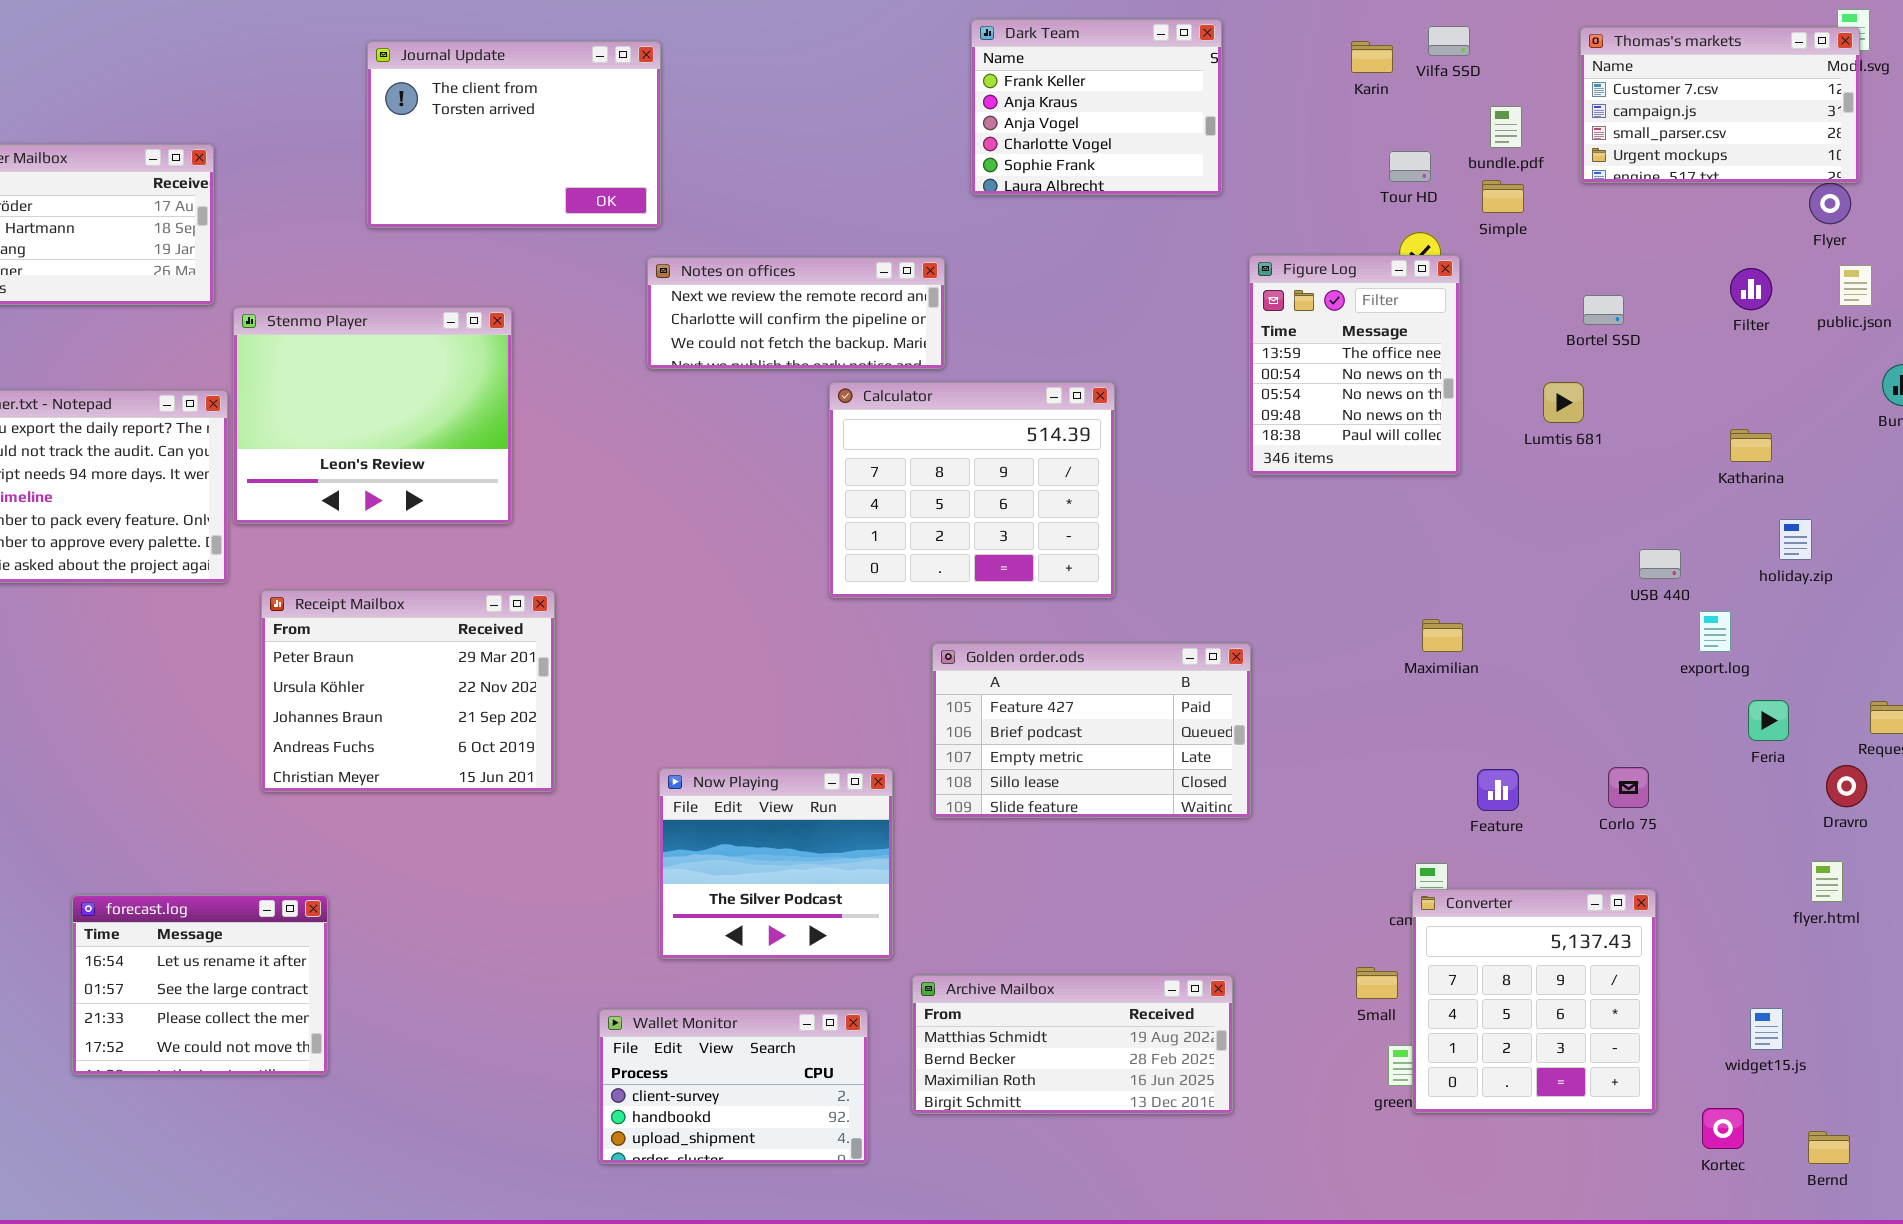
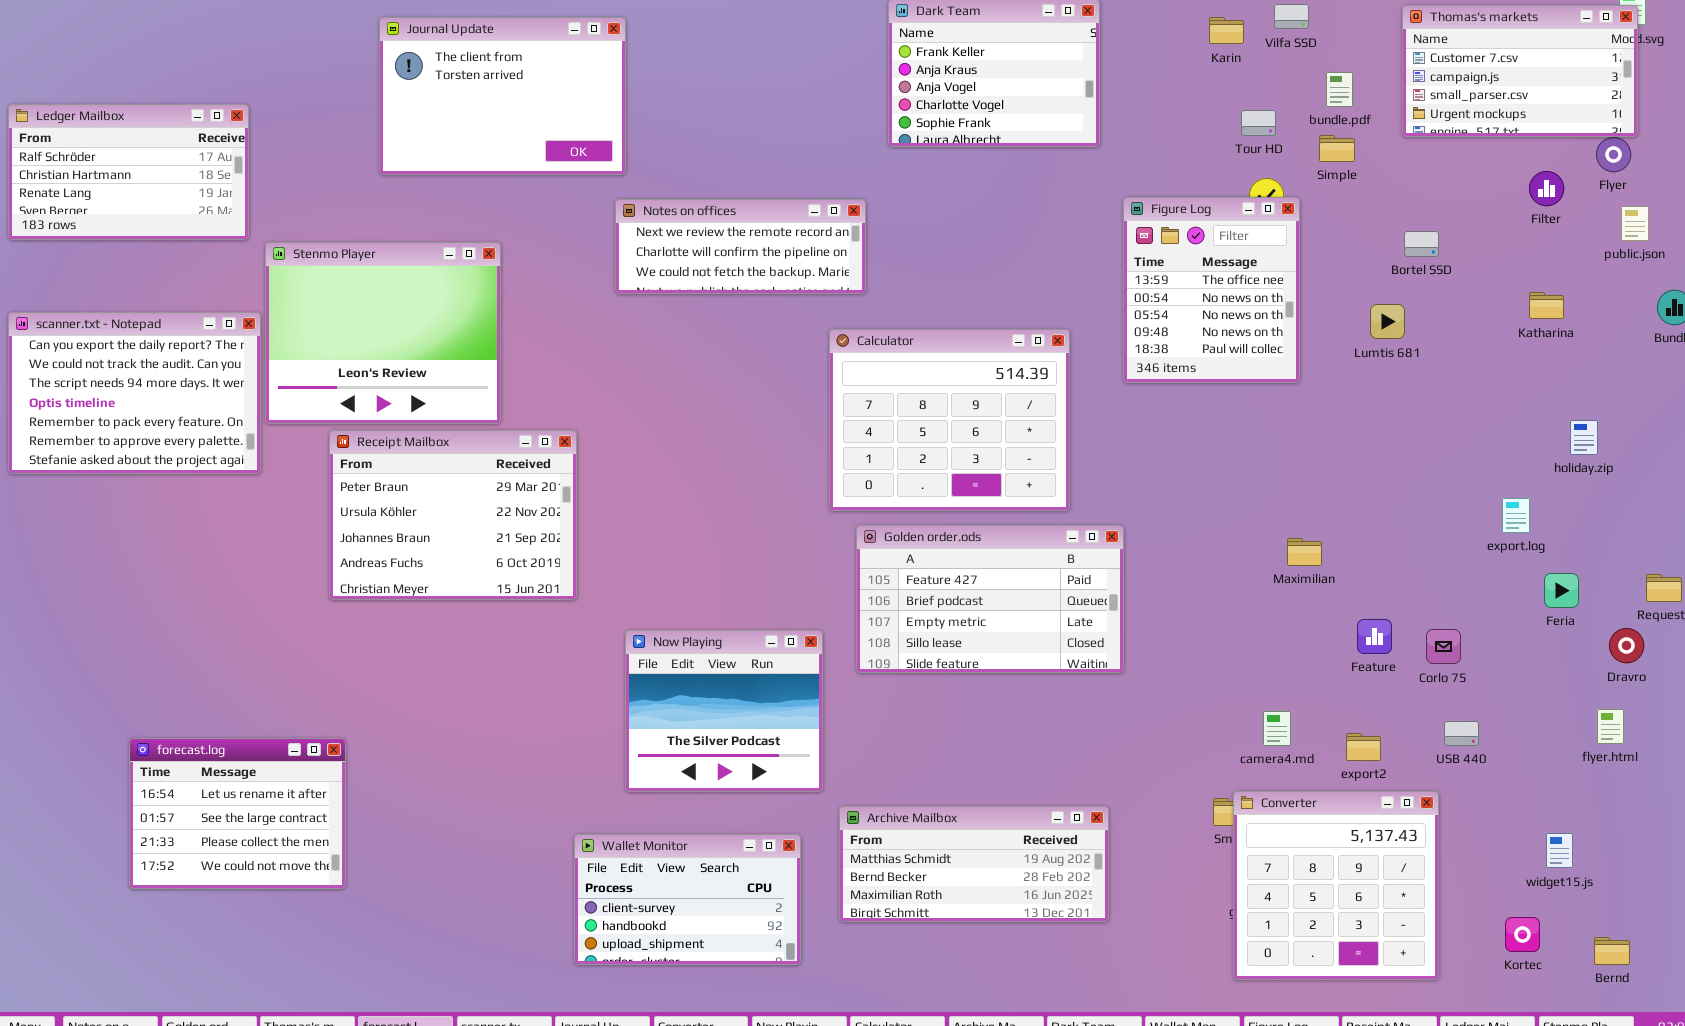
Filter: [1730,268,1772,310] -> [1529,171,1564,206], moved
Calculator: [829,382,1115,598] -> [829,329,1070,511], moved
Katharina: [1730,429,1772,462] -> [1529,292,1564,319], moved
USB 440: [1639,549,1681,579] -> [1444,721,1479,746], moved
Receipt Mailbox: [261,590,555,792] -> [329,430,577,600], moved
Maximilian: [1422,619,1463,652] -> [1287,538,1322,566], moved
Feature: [1477,769,1519,811] -> [1357,619,1392,654], moved
Converter: [1412,889,1656,1113] -> [1233,791,1439,980], moved

